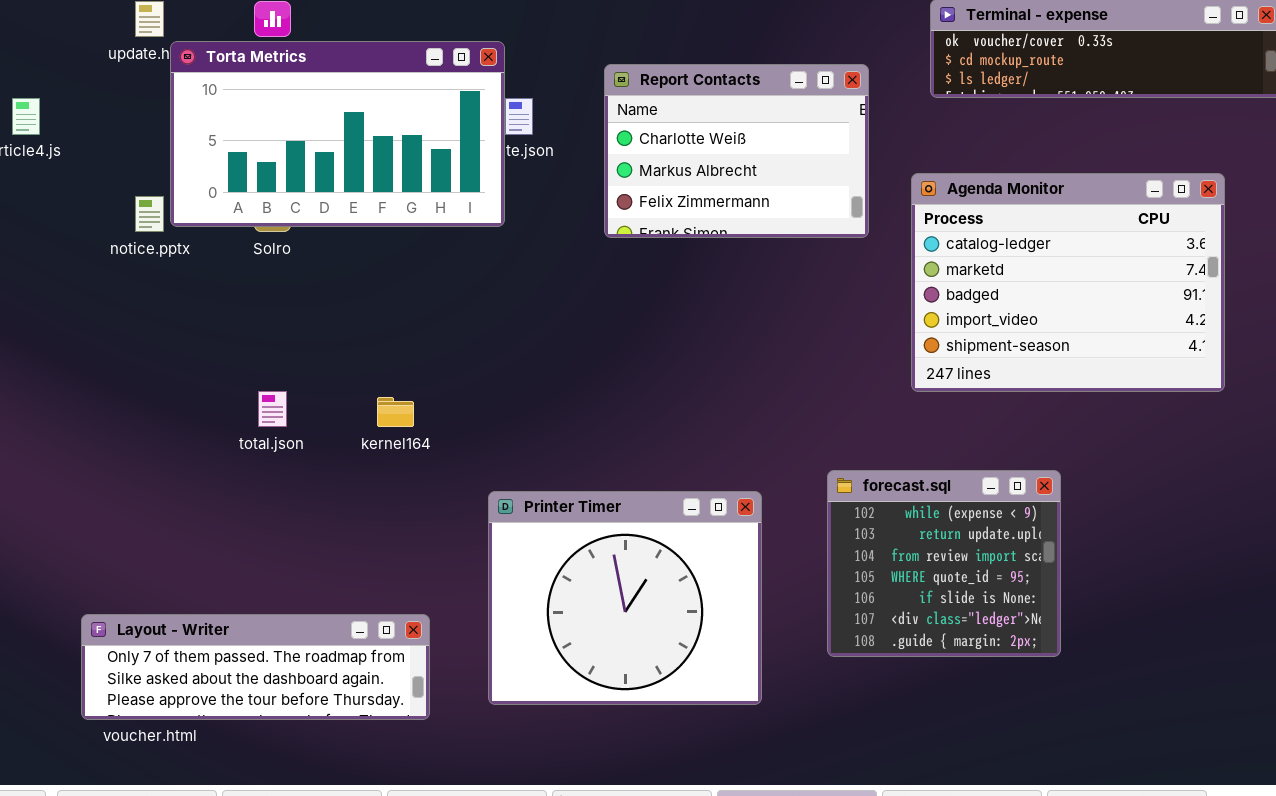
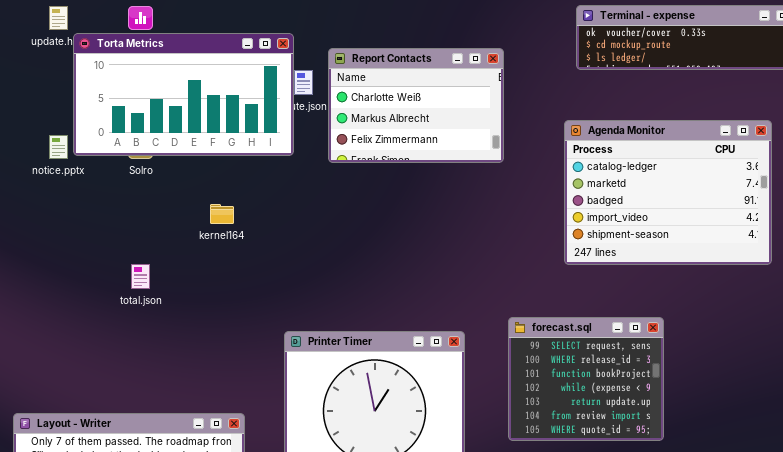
Report Contacts: [604,64,869,238] -> [328,48,504,163], moved
kernel164: [377,397,414,427] -> [210,204,234,224], moved
forecast.sql: [827,470,1061,657] -> [508,317,664,441], scrolled up 3 rows

